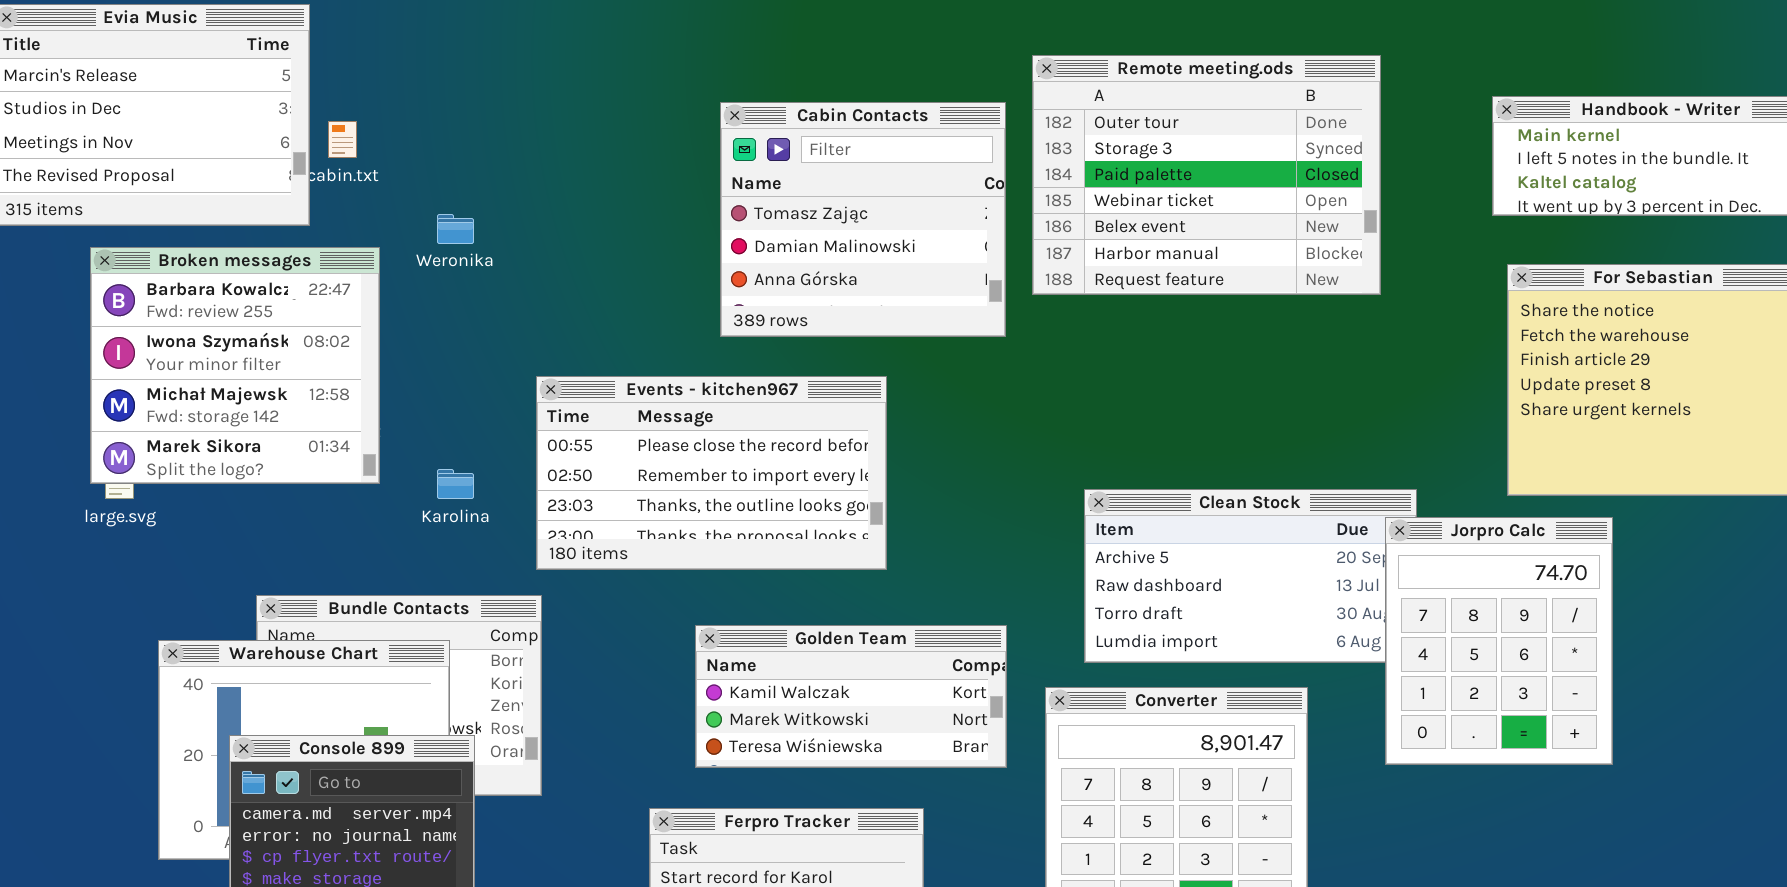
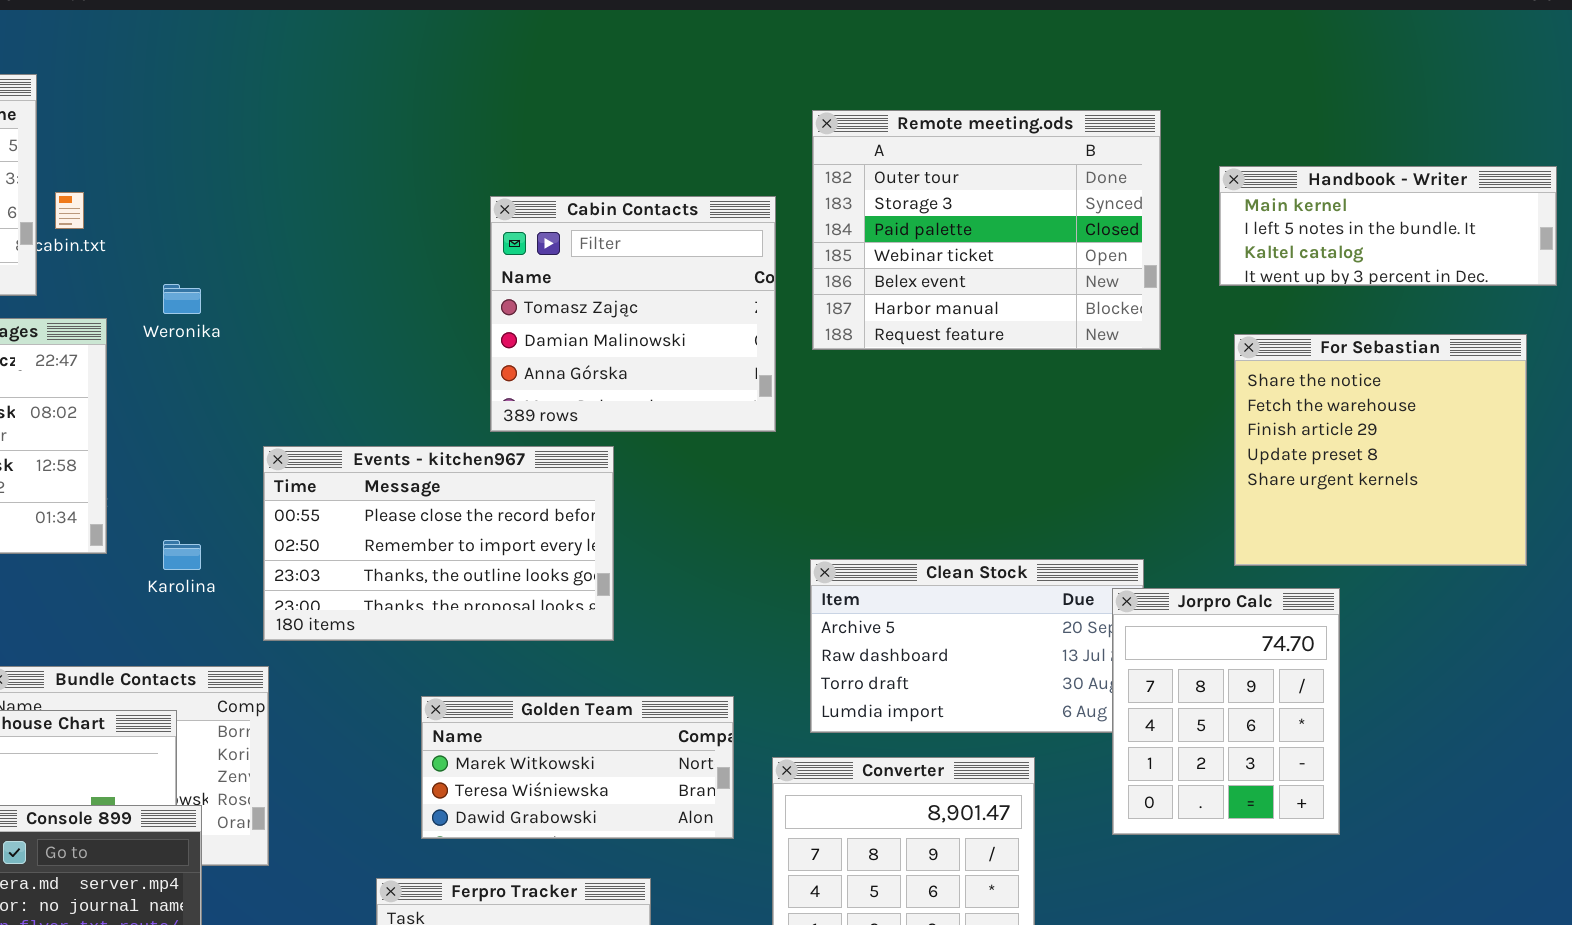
Remote meeting.ods: [1032,55,1381,295] -> [812,110,1161,350], moved
Cabin Contacts: [720,102,1006,337] -> [490,196,776,432], moved
Golden Team: [695,625,1007,768] -> [421,696,734,839], scrolled down 1 row

